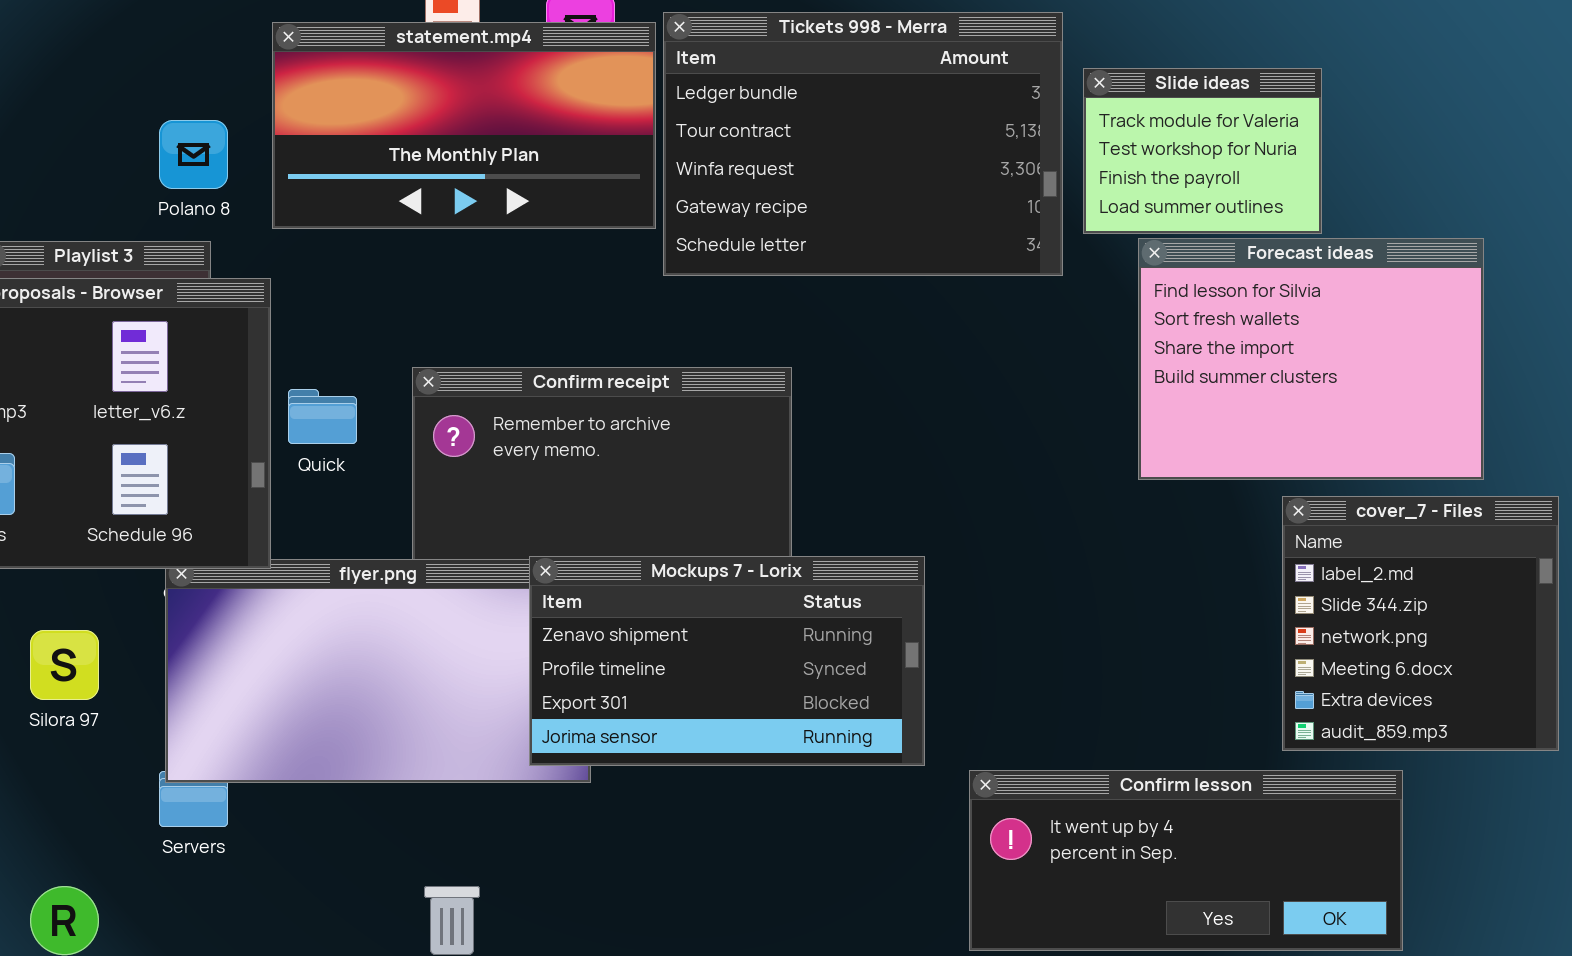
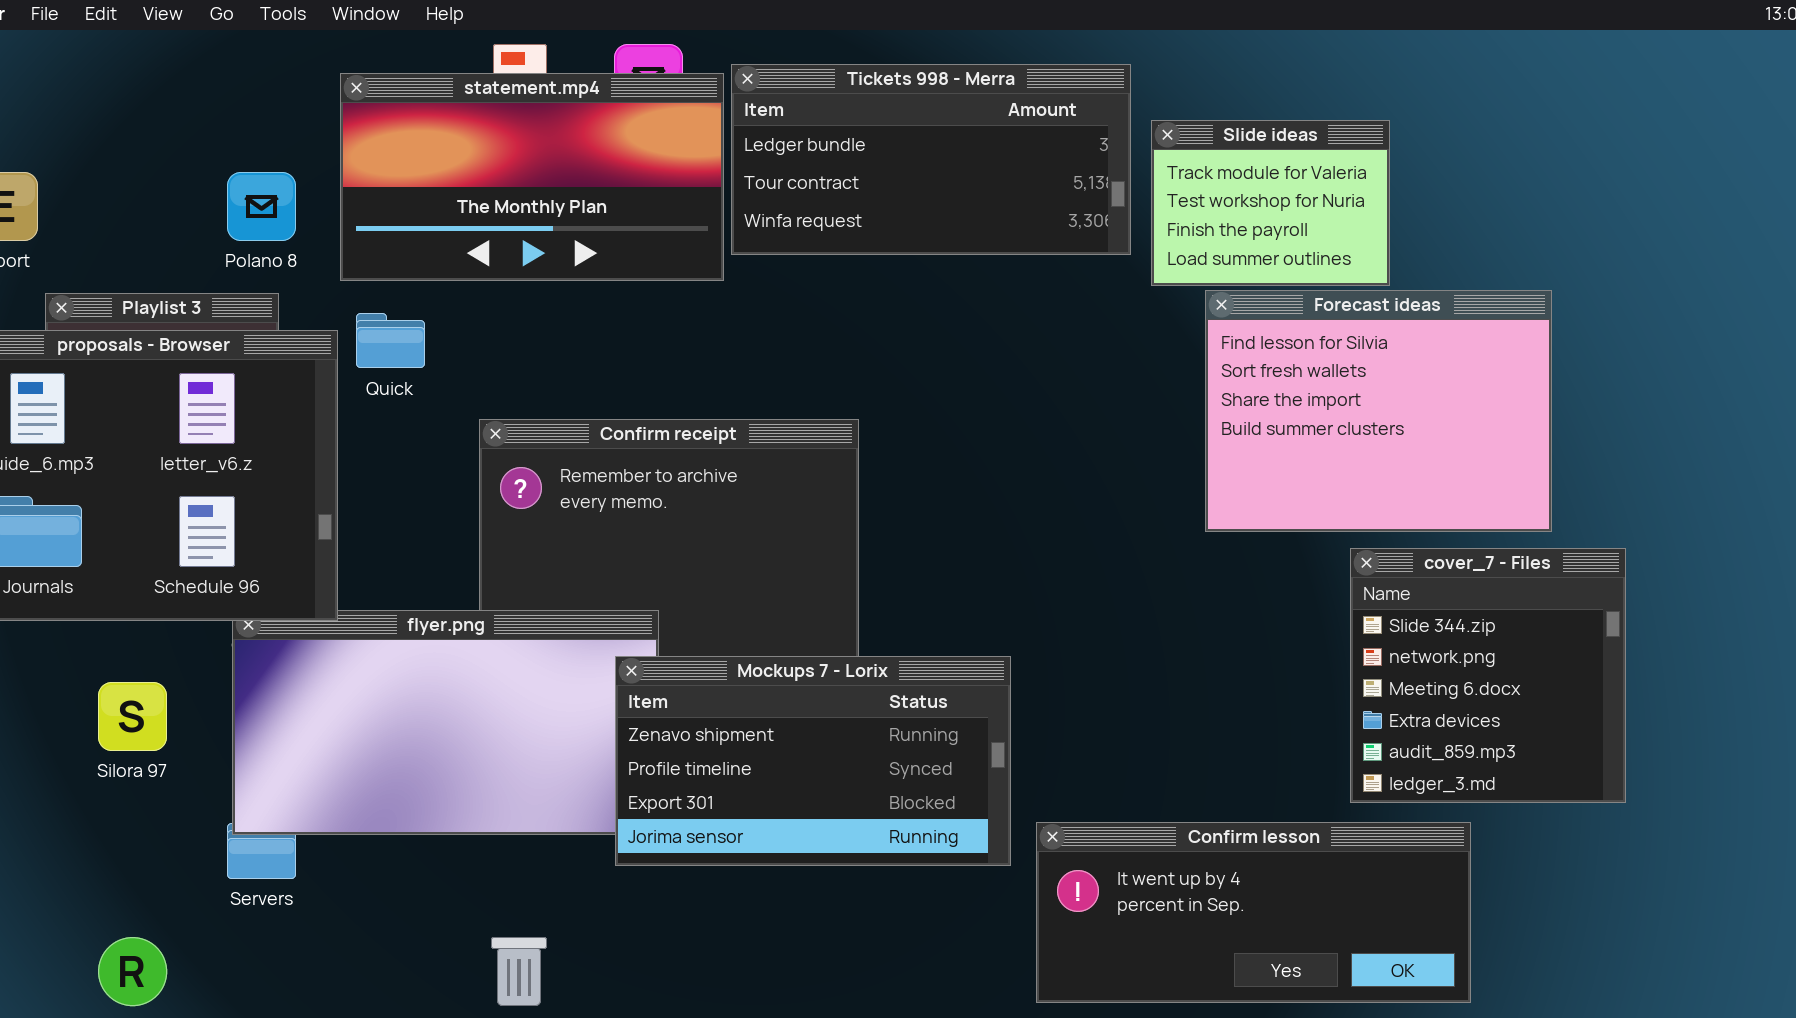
Tickets 998 - Merra: [663,12,1063,276] -> [731,64,1131,255], resized
Quick: [288,389,357,444] -> [356,313,425,368], moved
cover_7 - Files: [1282,496,1559,751] -> [1350,548,1626,803], scrolled down 1 row
Mockups 7 - Lorix: [529,556,925,766] -> [615,656,1011,866], moved

